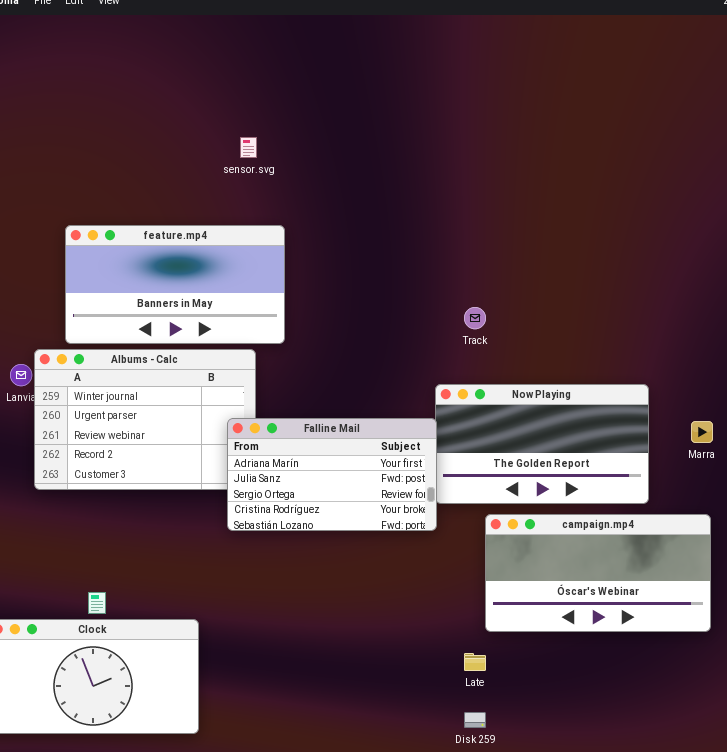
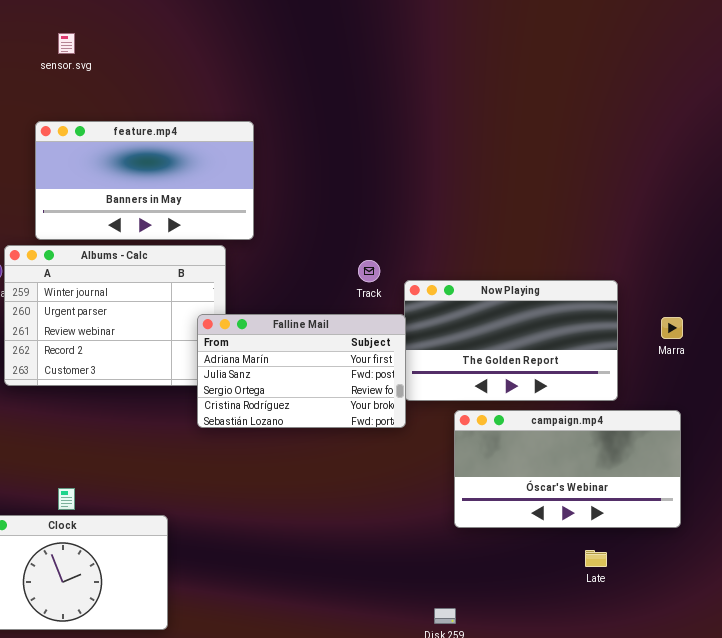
sensor.svg: [240,137,257,158] -> [58,33,75,54], moved
Track: [464,307,486,329] -> [358,260,380,282], moved
Late: [464,653,486,671] -> [585,550,607,567], moved

